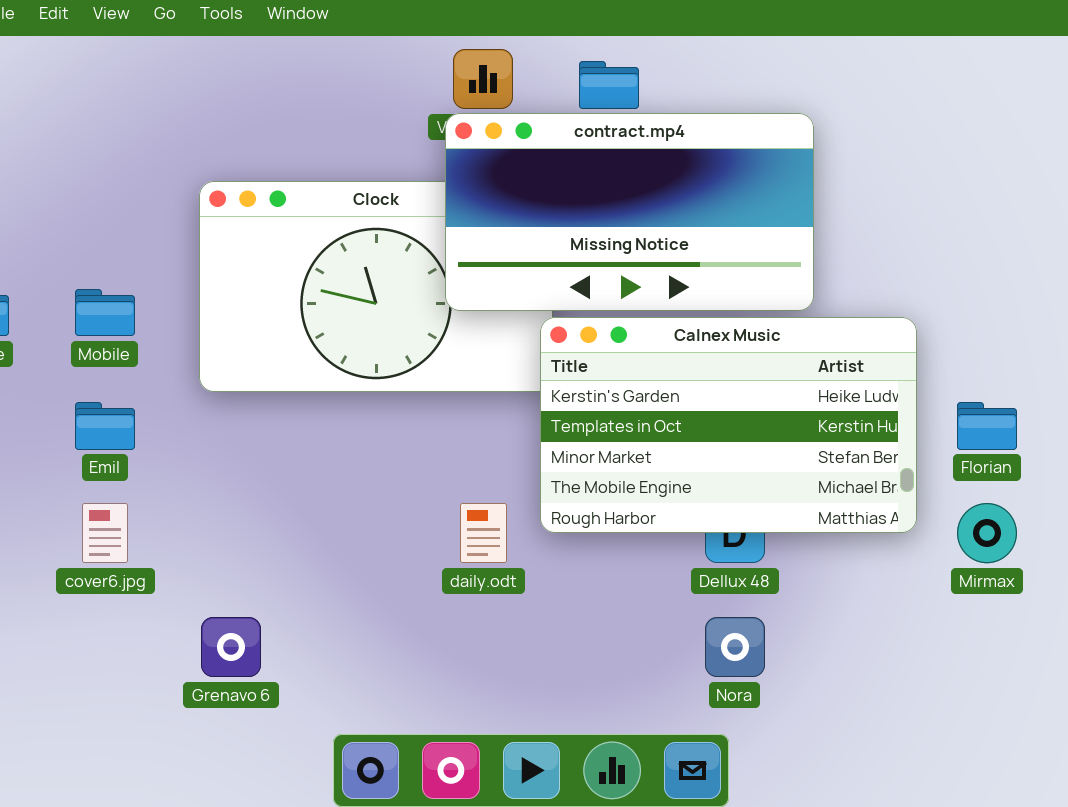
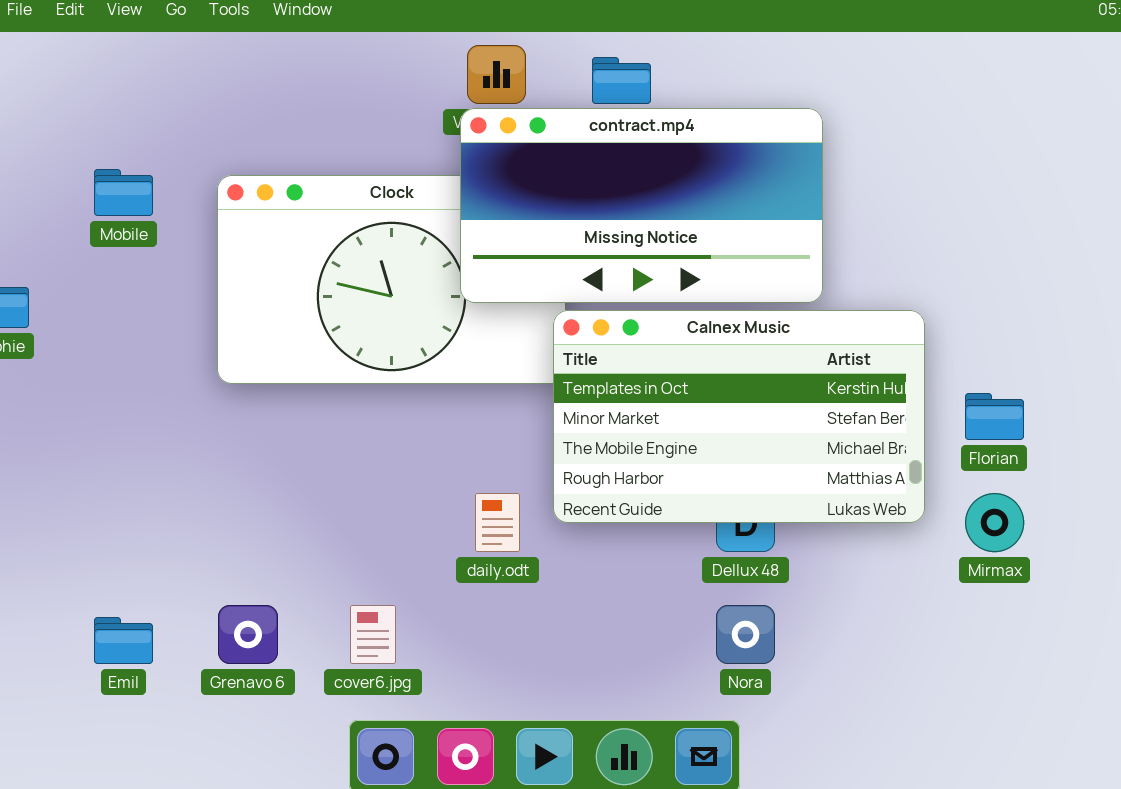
Mobile: [75,289,135,336] -> [94,169,153,216], moved
Calnex Music: [540,317,917,533] -> [553,310,925,523], scrolled down 1 row
Emil: [75,402,135,450] -> [94,617,153,664], moved
cover6.jpg: [82,503,128,563] -> [350,605,396,664], moved

